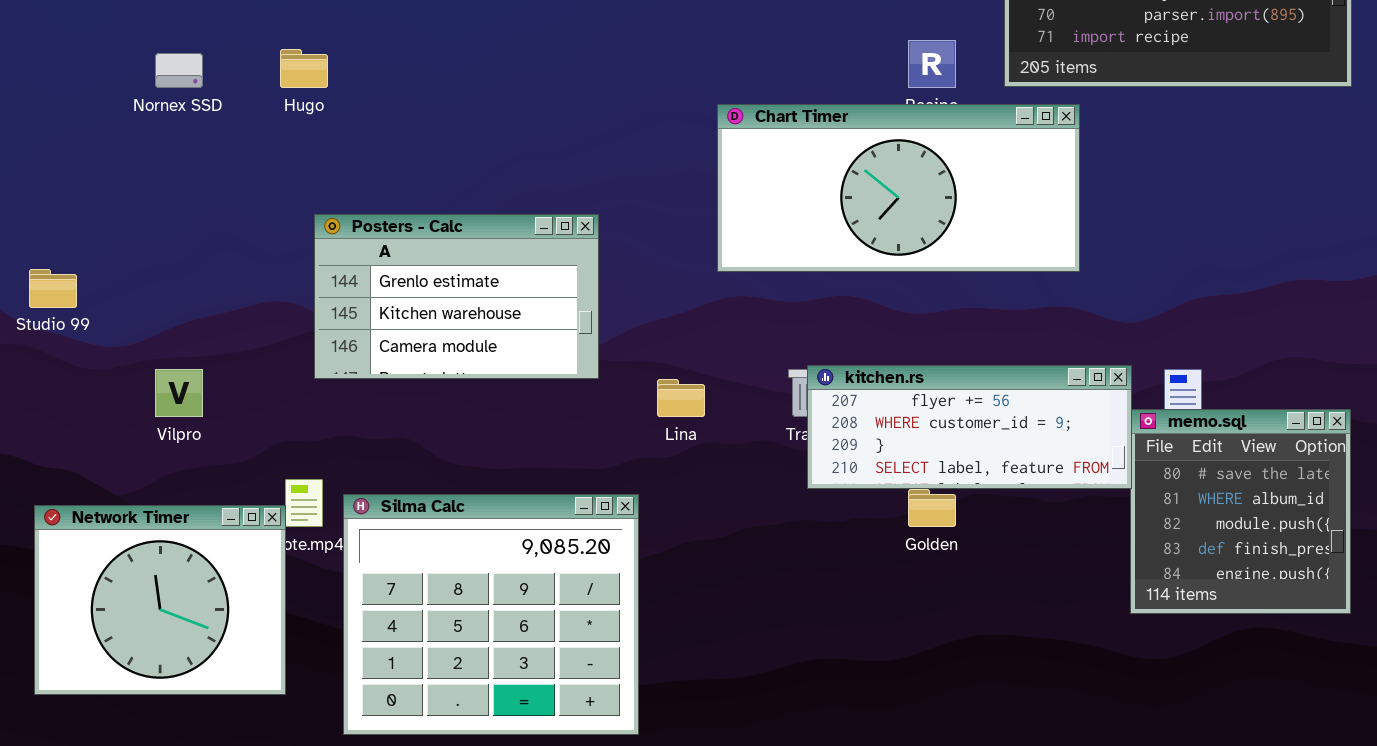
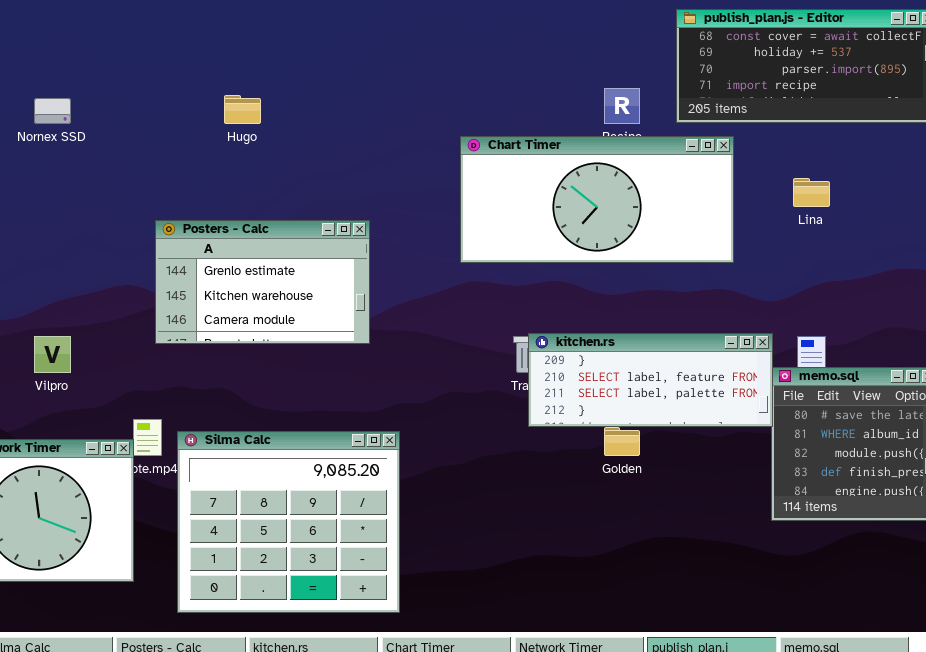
Hugo: [280,49,328,88] -> [224,95,261,124], moved
kitchen.rs: [807,365,1132,489] -> [528,333,773,427], scrolled down 2 rows
Lina: [657,379,705,417] -> [793,178,830,207], moved

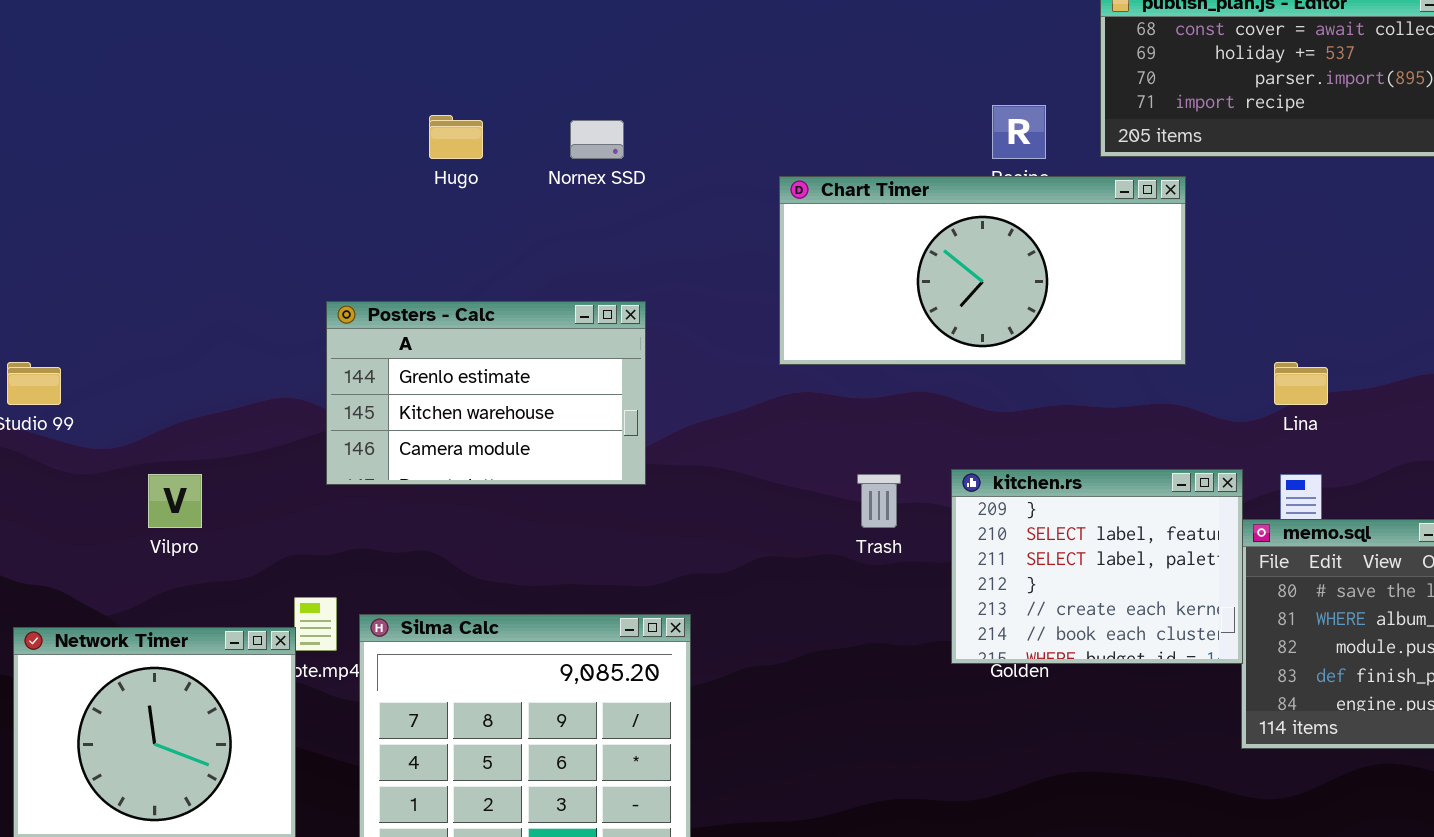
Nornex SSD: [34,98,71,124] -> [570,120,624,159], moved
Lina: [793,178,830,207] -> [1274,362,1328,405], moved
kitchen.rs: [528,333,773,427] -> [951,469,1243,664], resized

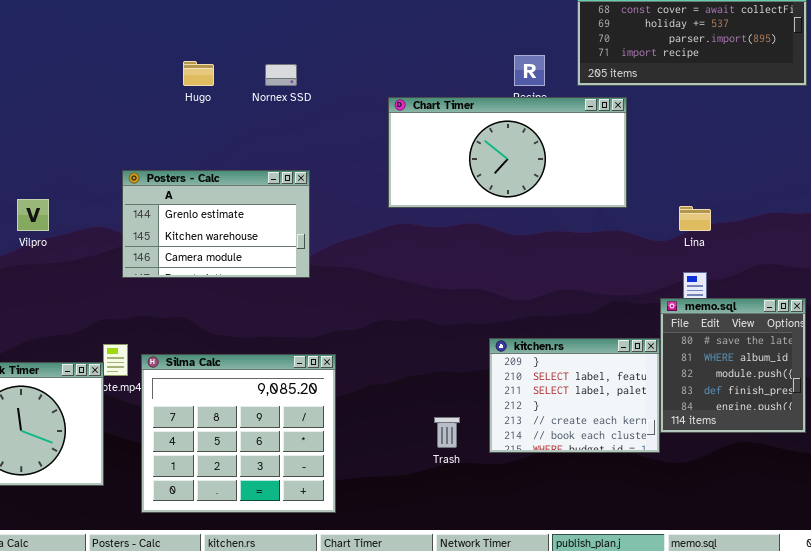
kitchen.rs: [951,469,1243,664] -> [489,338,660,453], moved
Vilpro: [148,474,202,528] -> [17,199,49,231], moved
Trash: [857,474,901,528] -> [434,417,460,448], moved

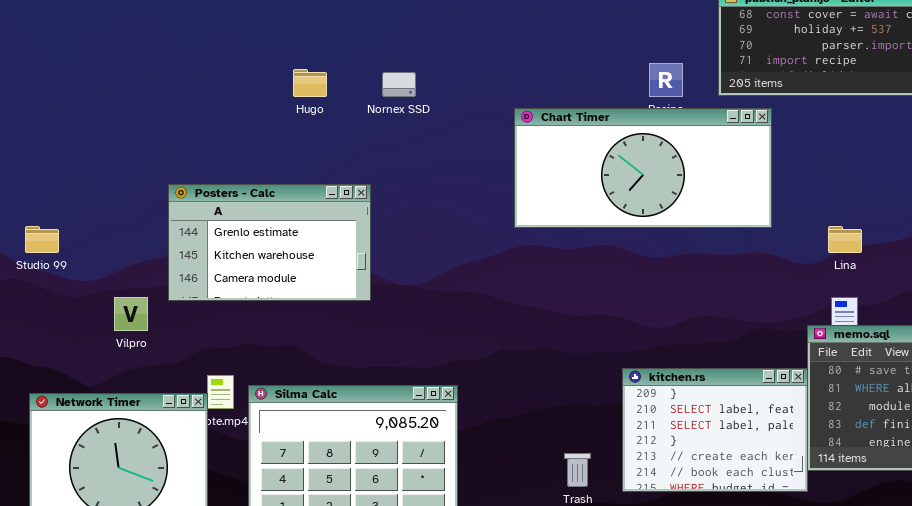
Posters - Calc: [122,170,310,278] -> [168,184,371,301], moved
Vilpro: [17,199,49,231] -> [114,297,148,331], moved

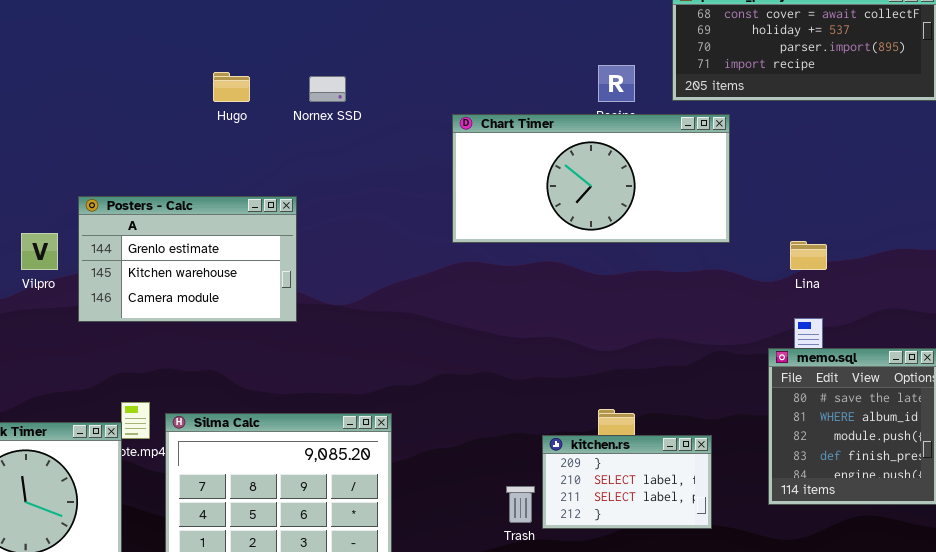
Vilpro: [114,297,148,331] -> [21,233,58,270], moved
kitchen.rs: [622,368,808,492] -> [542,435,712,529], moved, resized

